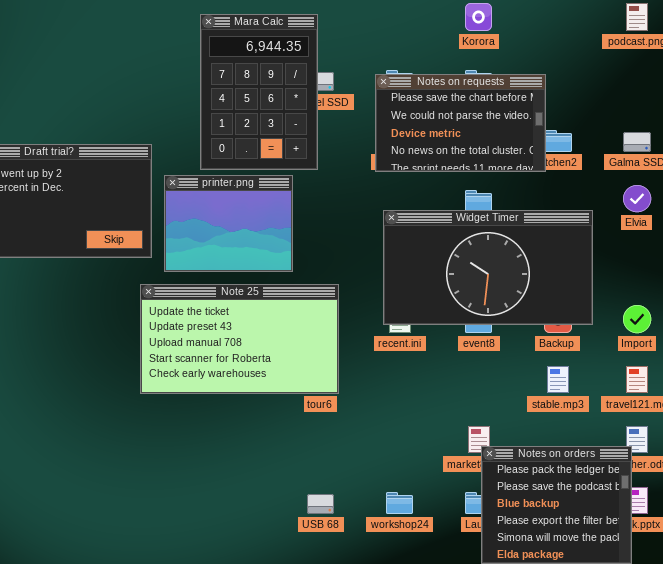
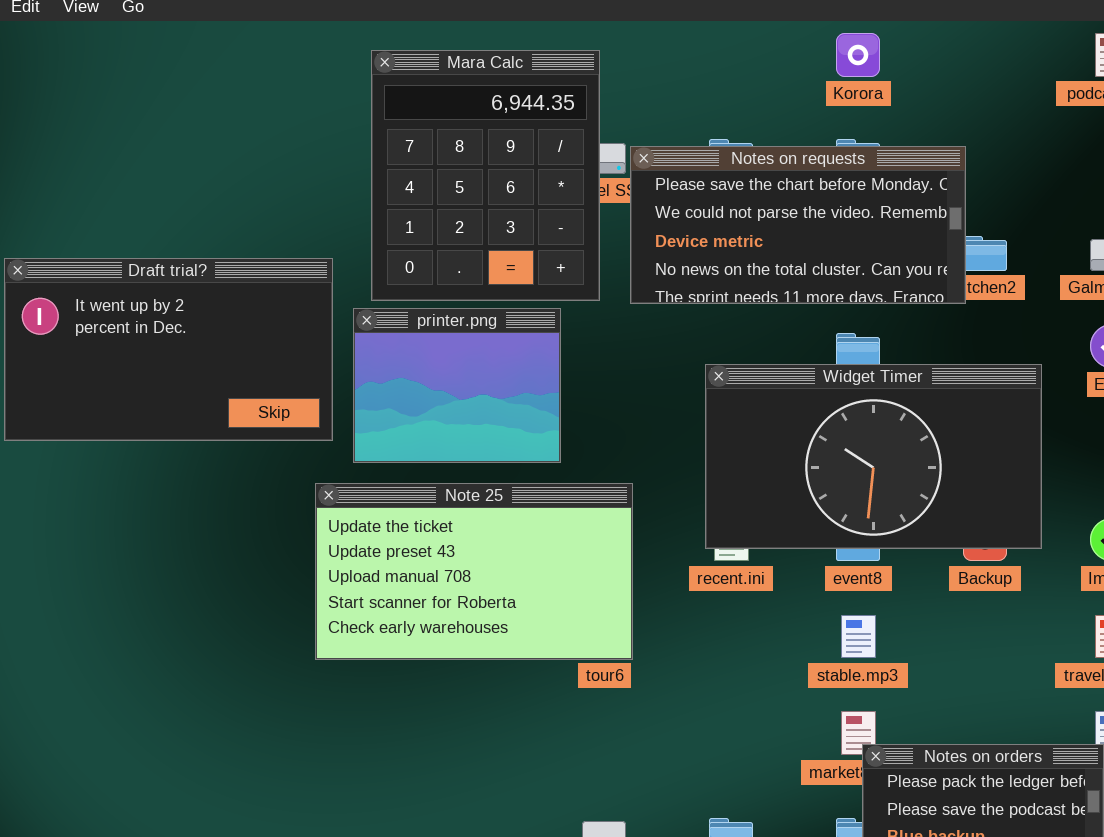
Mara Calc: [200,14,318,170] -> [371,50,600,301], resized
Notes on requests: [375,74,546,172] -> [630,146,966,304], resized
stable.mp3: [547,366,569,393] -> [841,615,876,658], moved

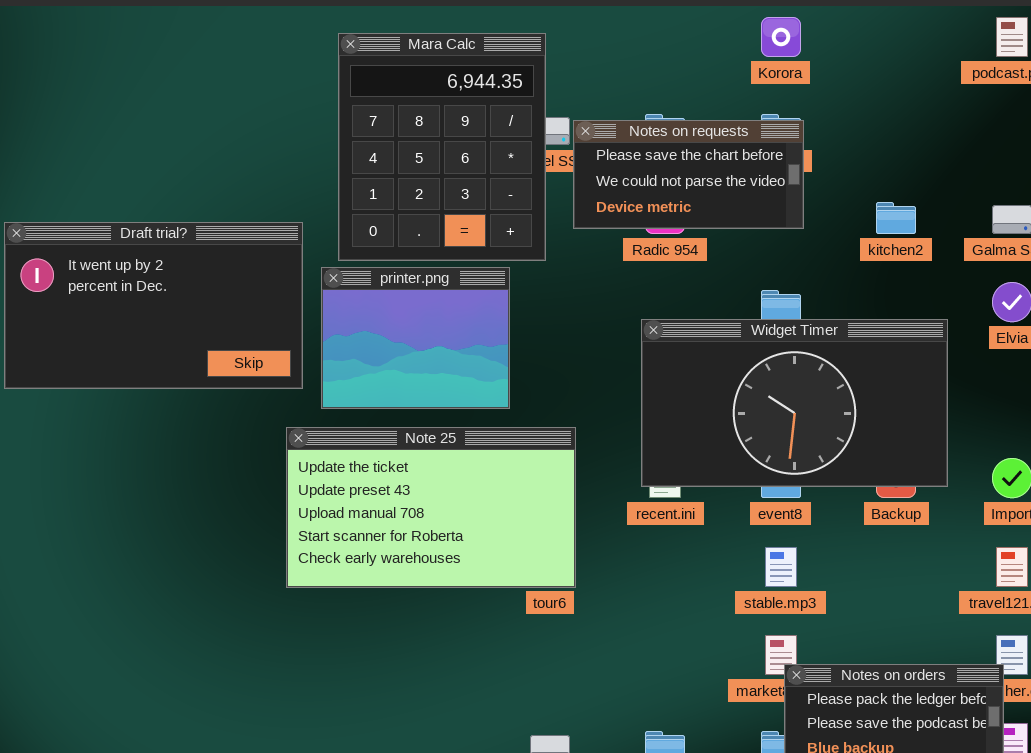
Notes on requests: [630,146,966,304] -> [573,120,804,229], resized

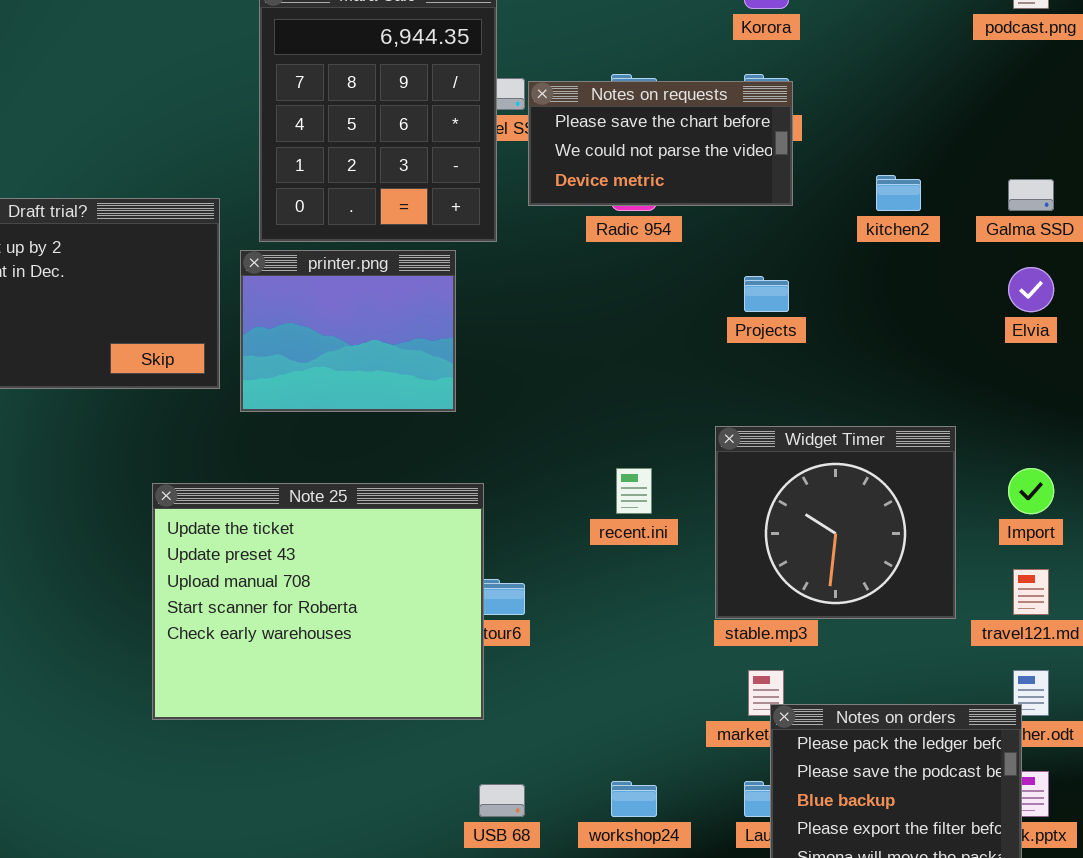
Widget Timer: [641,319,948,487] -> [715,426,956,619], moved, resized
Note 25: [286,427,576,588] -> [152,483,484,720], moved, resized

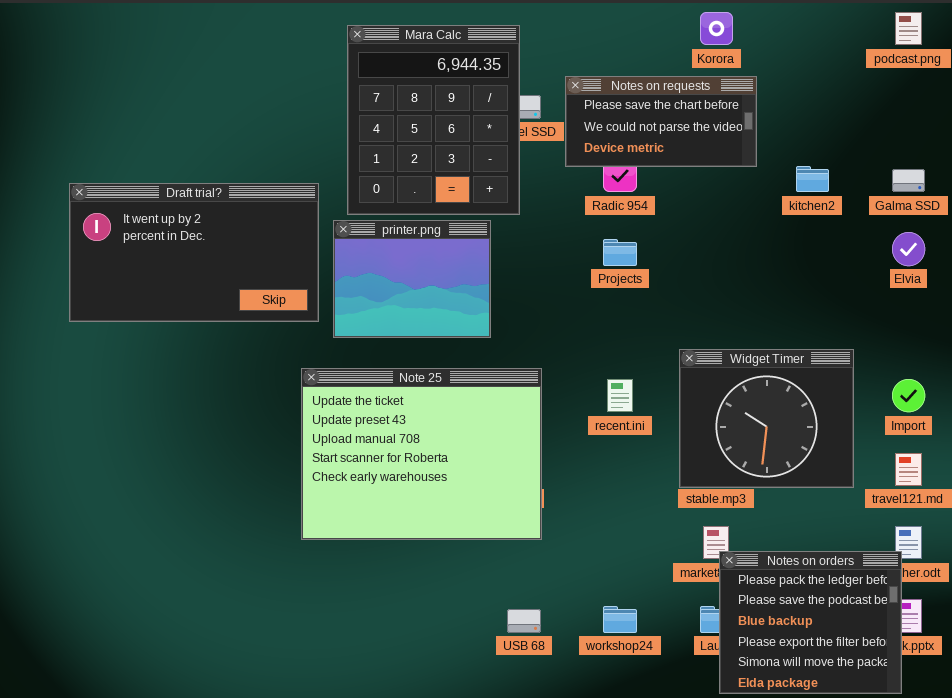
Notes on requests: [528,81,793,206] -> [565,76,757,167], moved
Projects: [744,276,789,312] -> [603,239,637,266], moved
Note 25: [152,483,484,720] -> [301,368,542,540], moved

